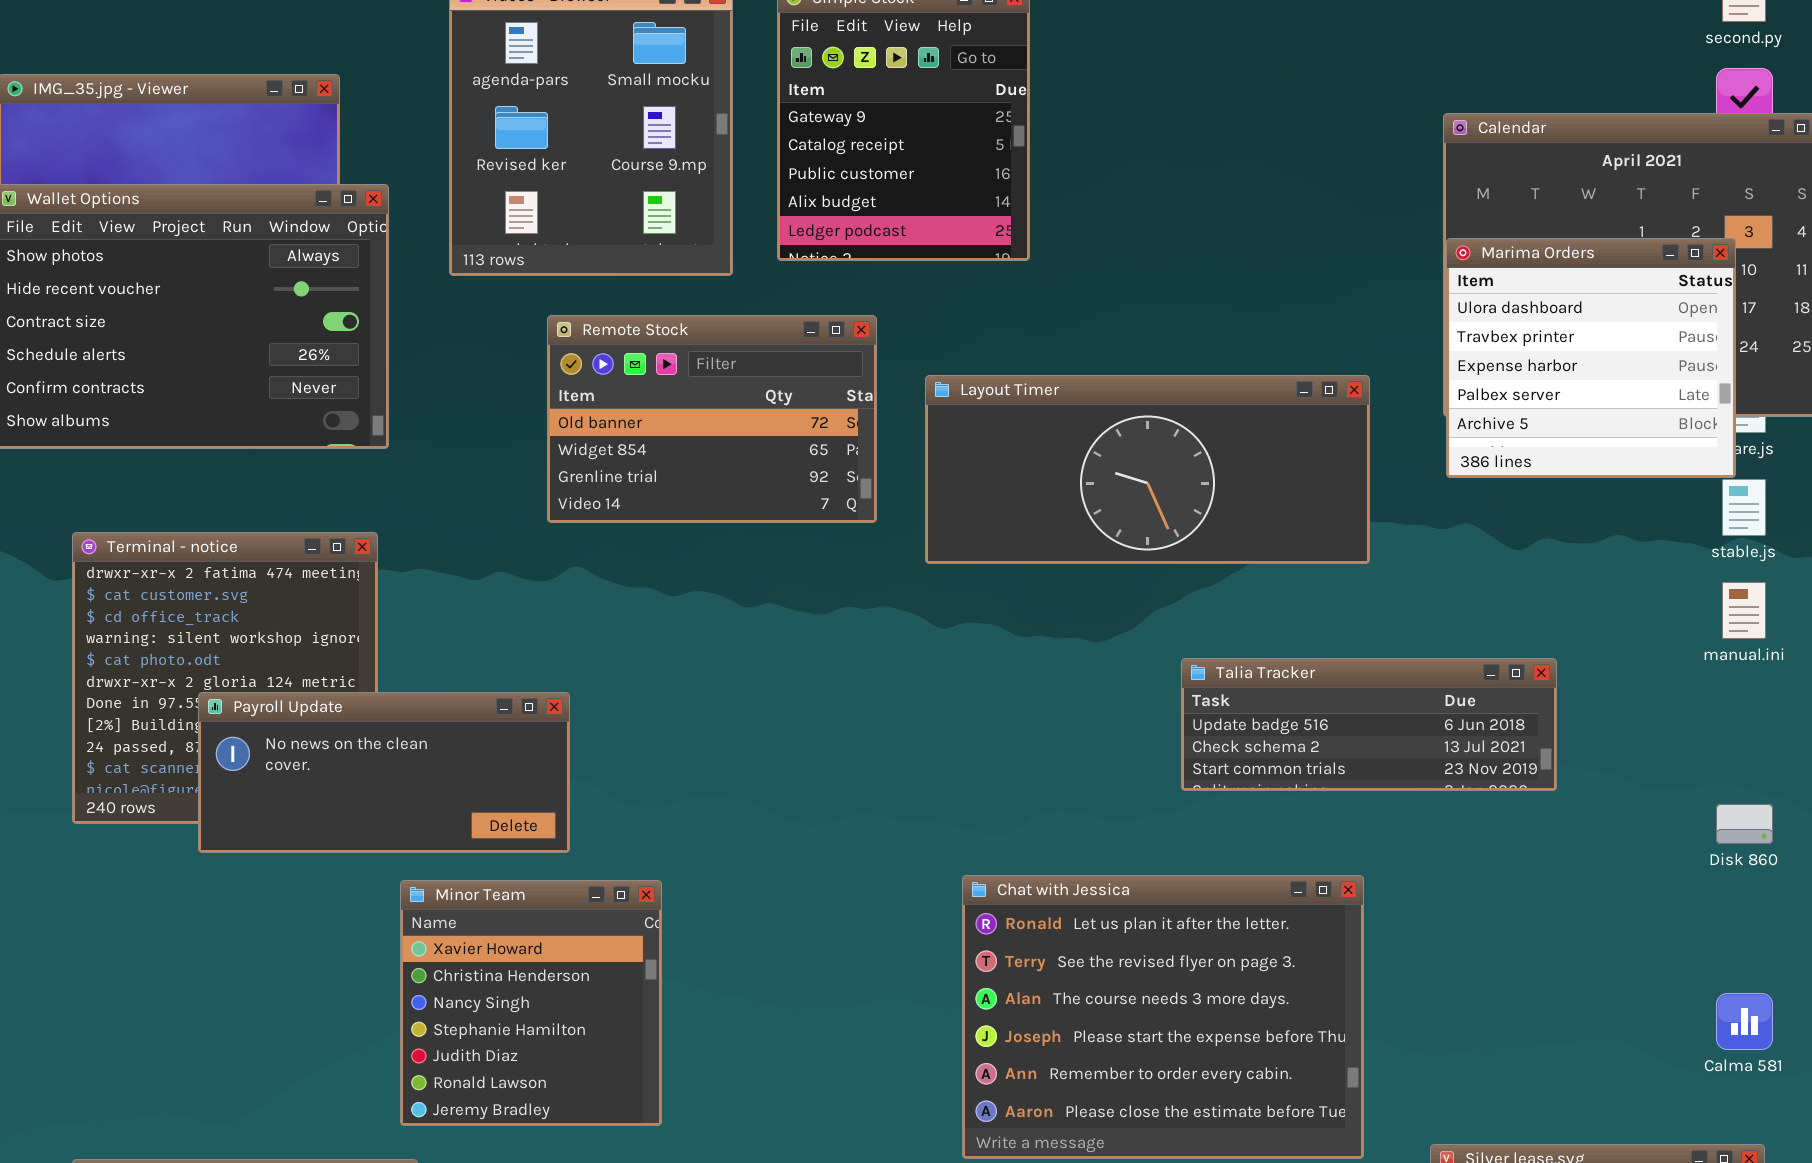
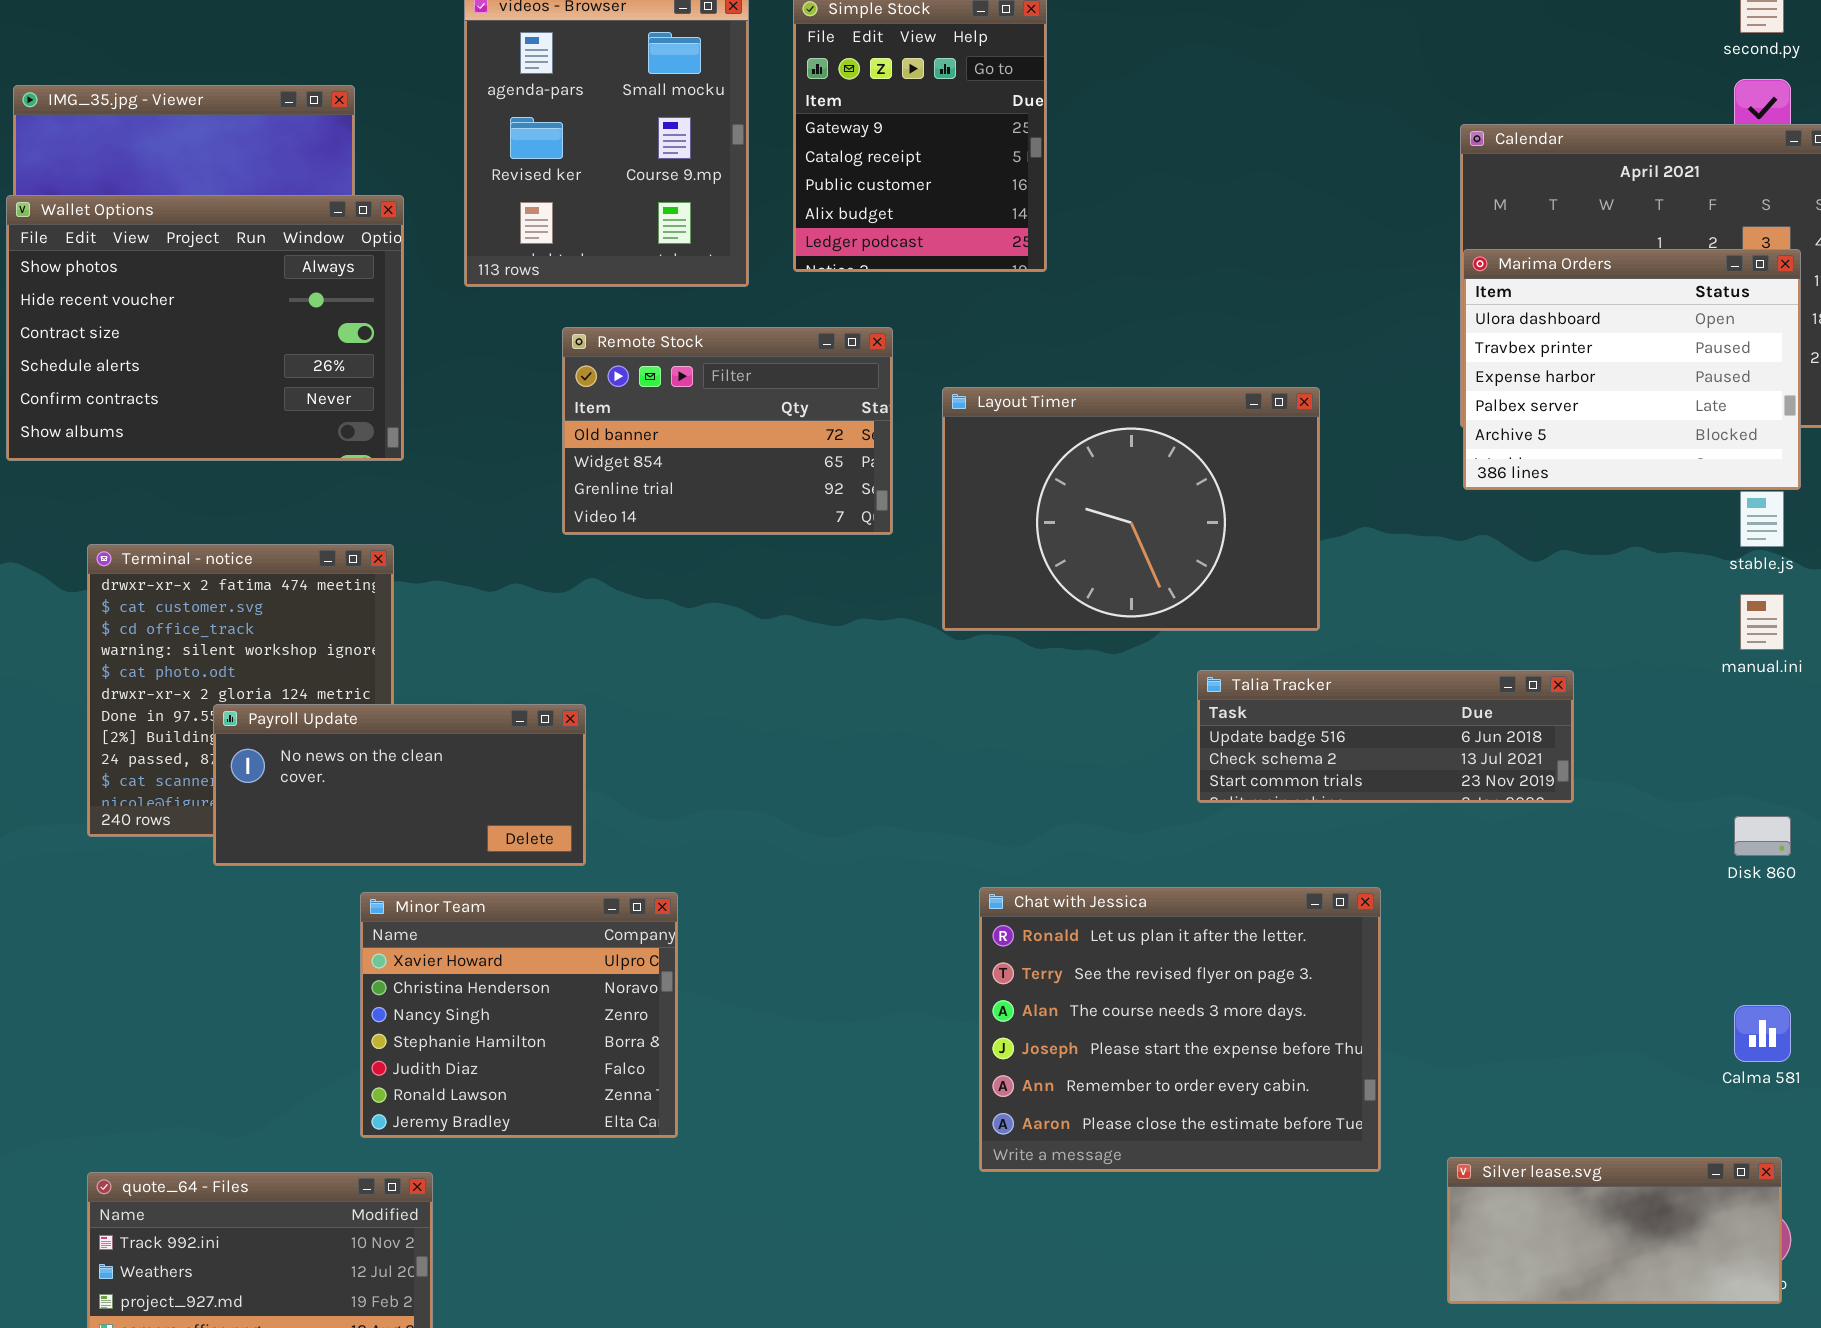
Marima Orders: [1446,238,1736,478] -> [1463,249,1801,490], resized
Layout Timer: [925,375,1370,564] -> [942,387,1320,631], resized
Minor Team: [400,880,662,1126] -> [360,892,678,1138], resized

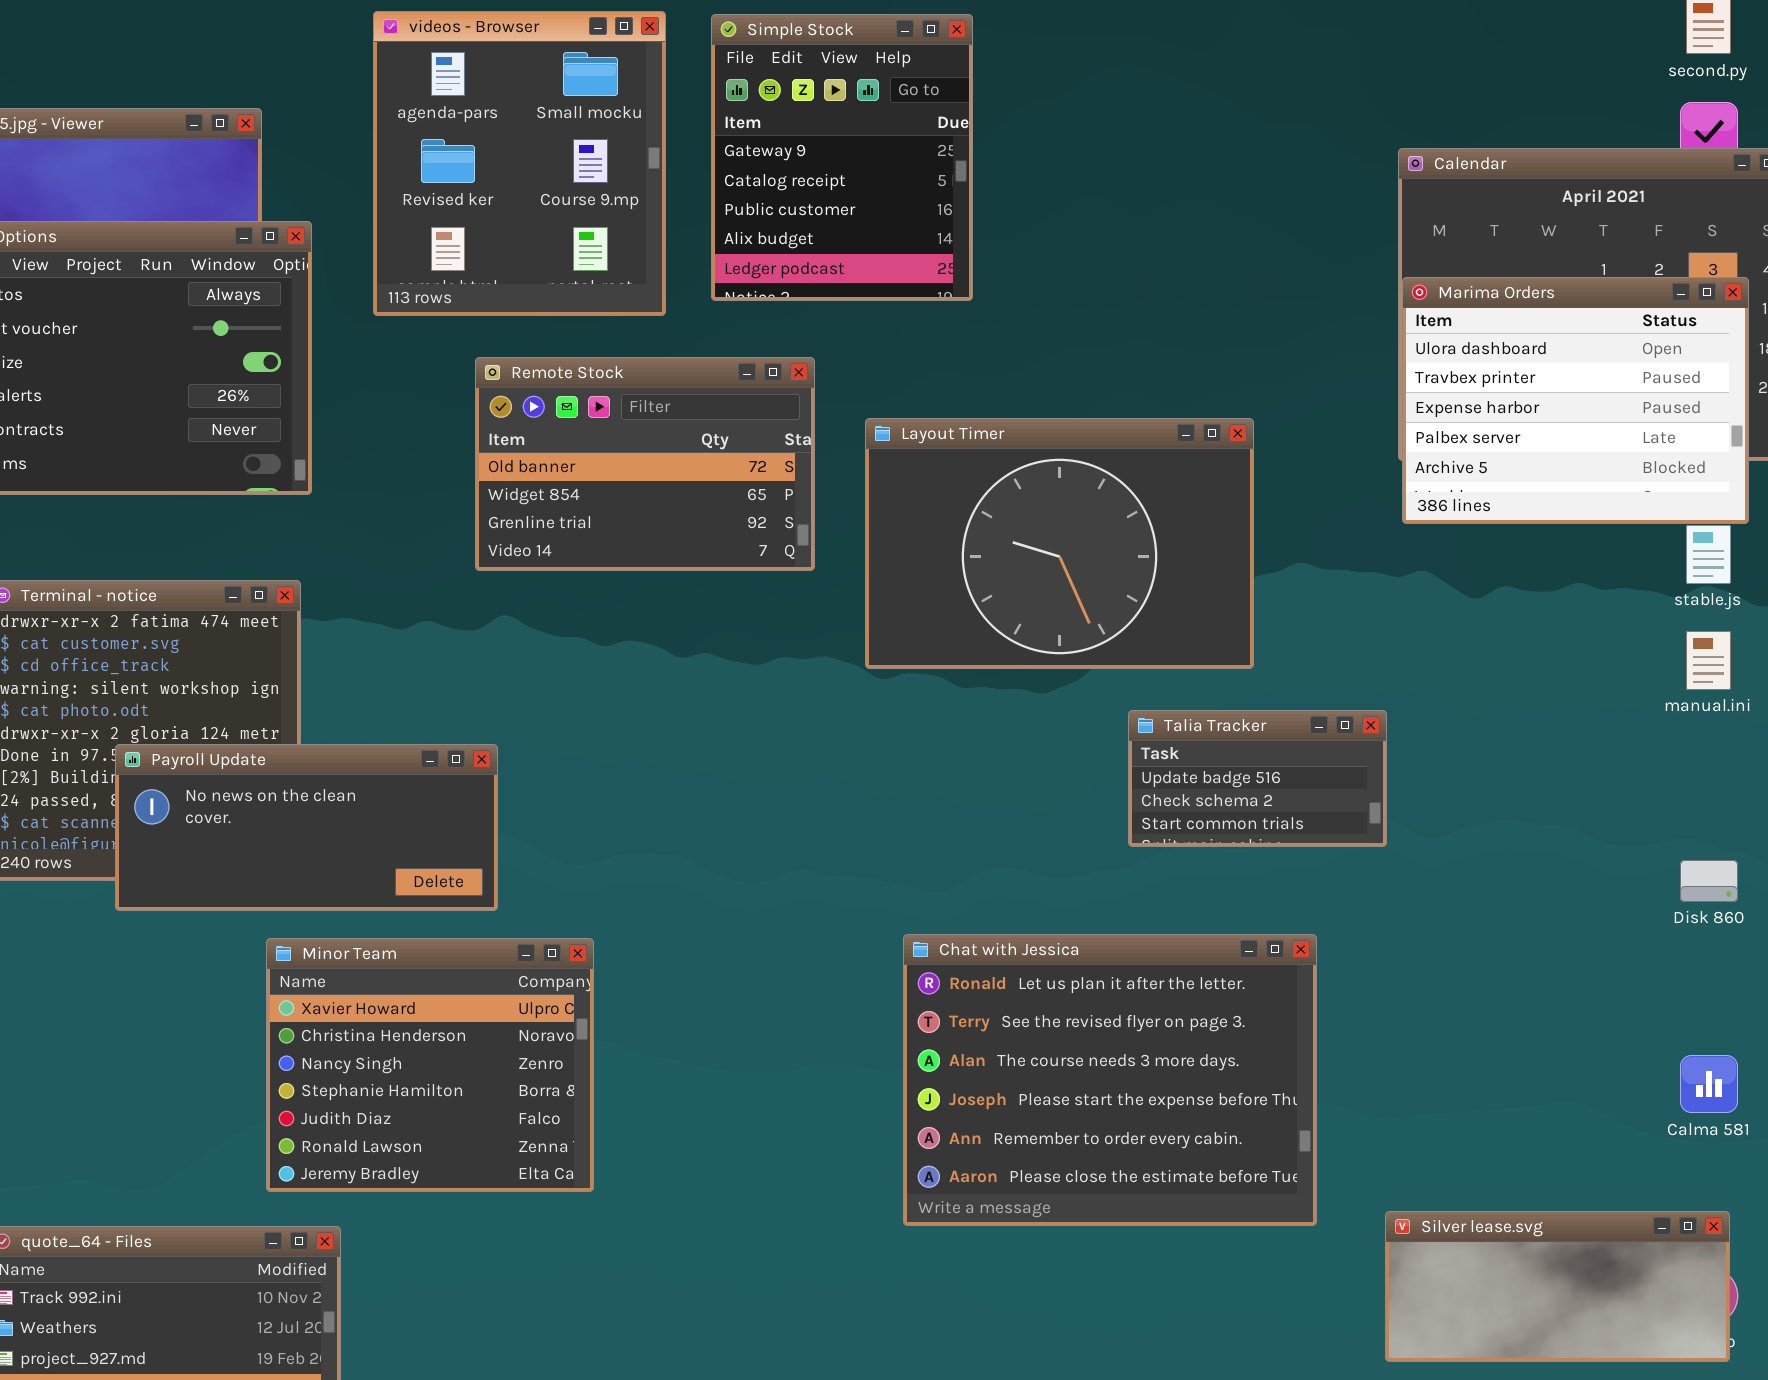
Talia Tracker: [1197,670,1574,803] -> [1128,710,1387,847], resized

